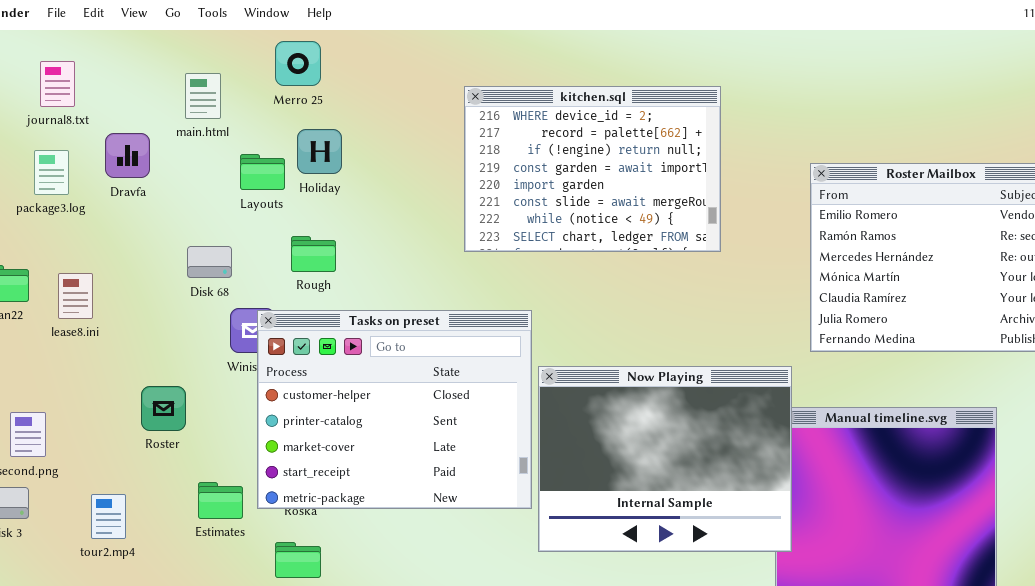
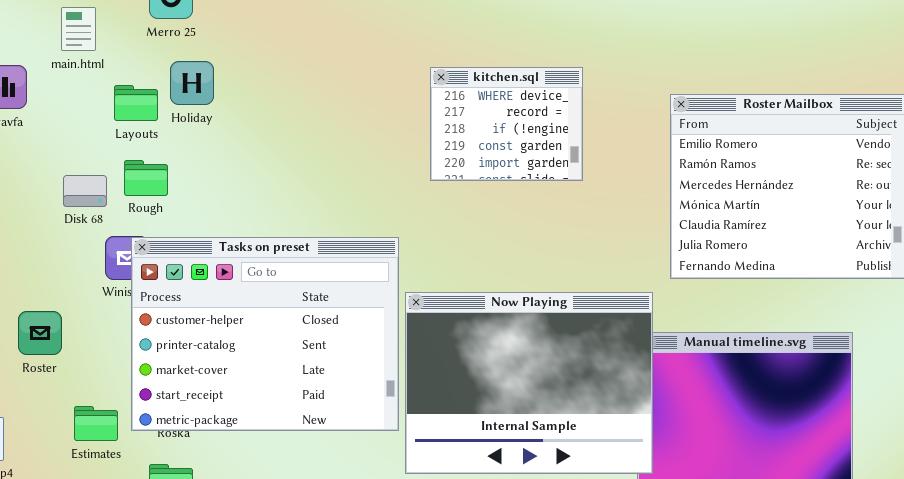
kitchen.sql: [464,86,721,252] -> [430,67,583,181], resized
Rough: [291,236,336,272] -> [124,160,168,196], moved

